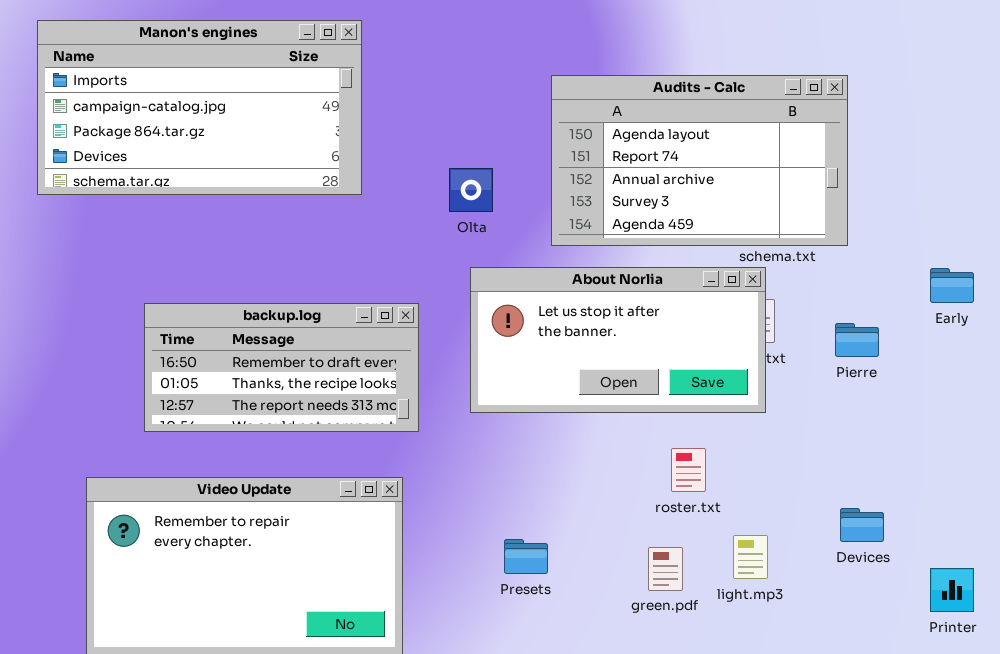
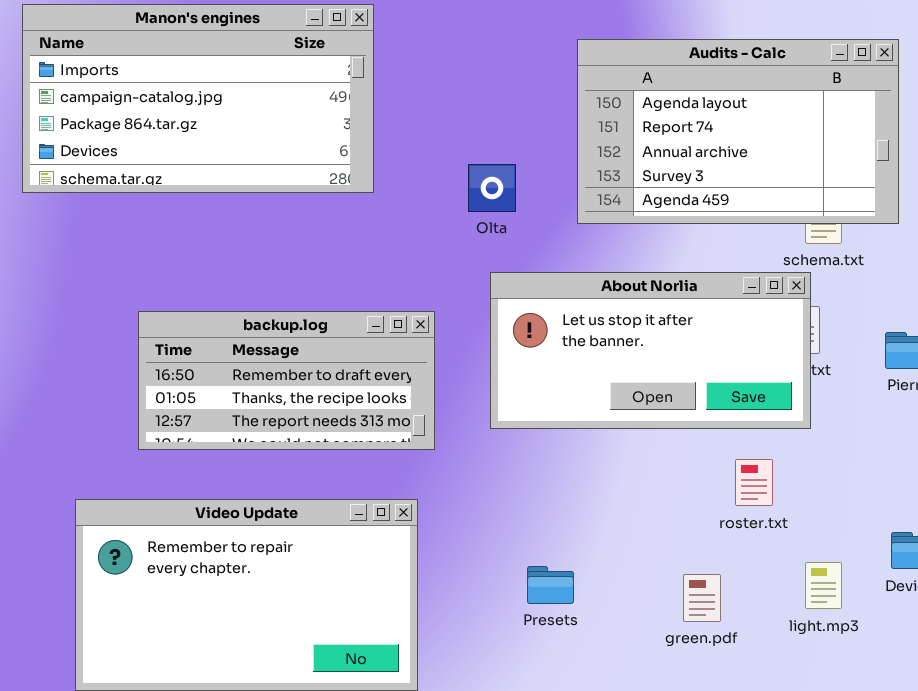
Audits - Calc: [551,75,848,246] -> [577,39,899,224], moved
roster.txt: [671,448,706,492] -> [735,459,773,506], moved
light.mp3: [733,535,768,579] -> [805,562,842,609], moved

